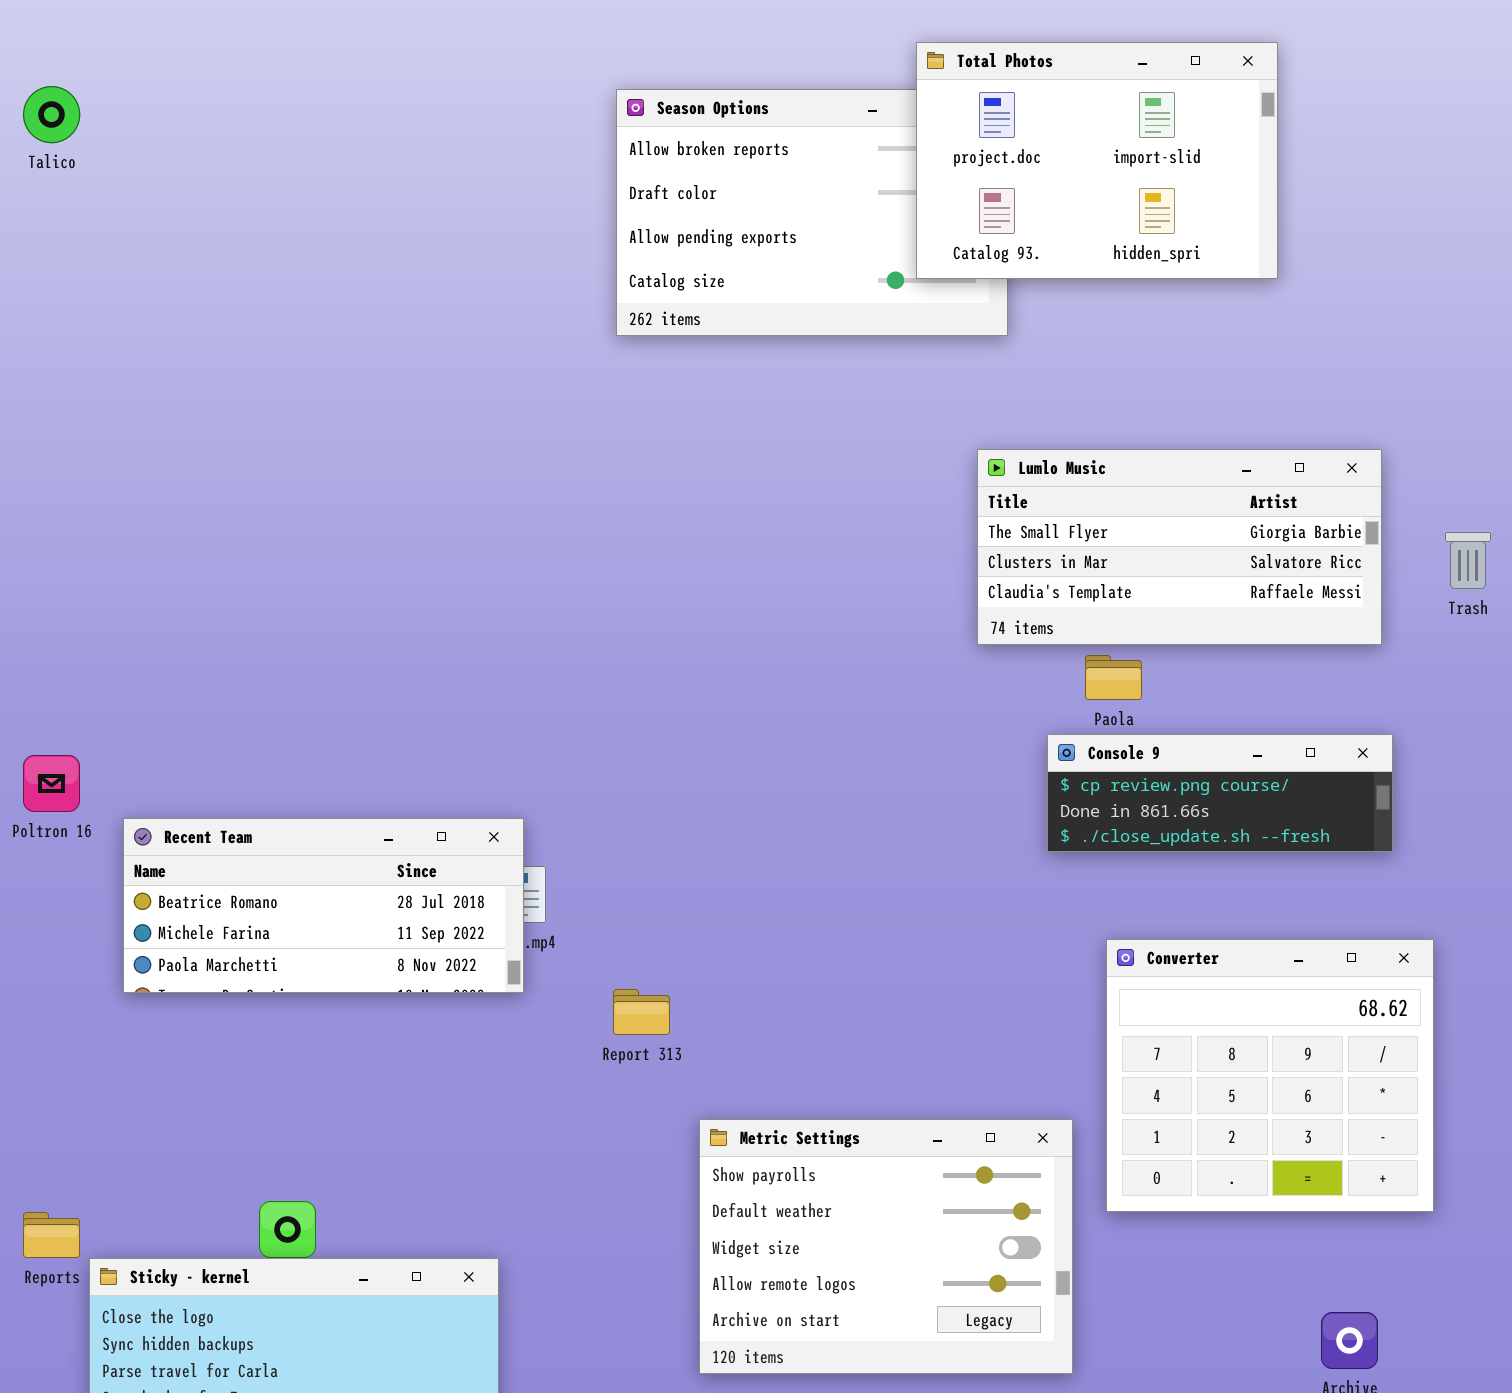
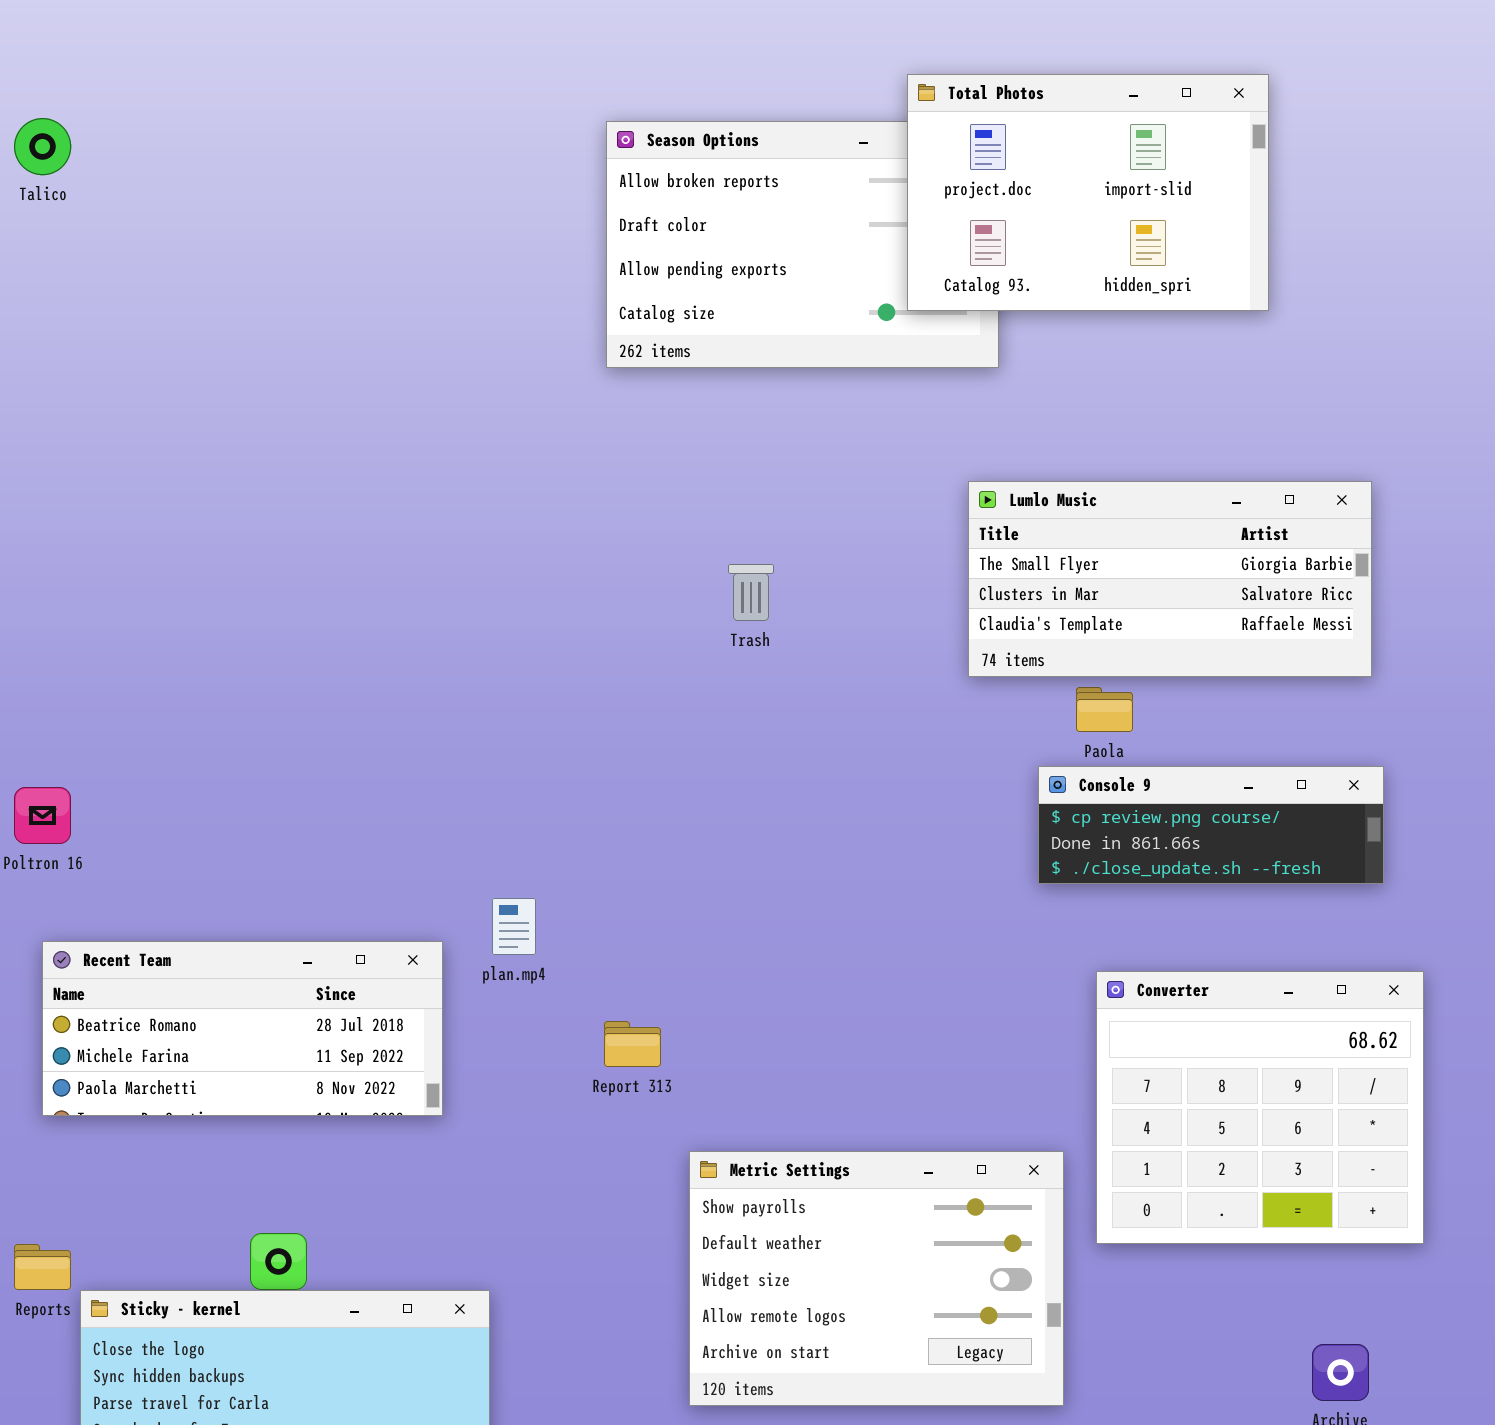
Trash: [1445,532,1491,589] -> [728,564,774,621], moved
Recent Team: [123,818,524,993] -> [42,941,443,1116], moved

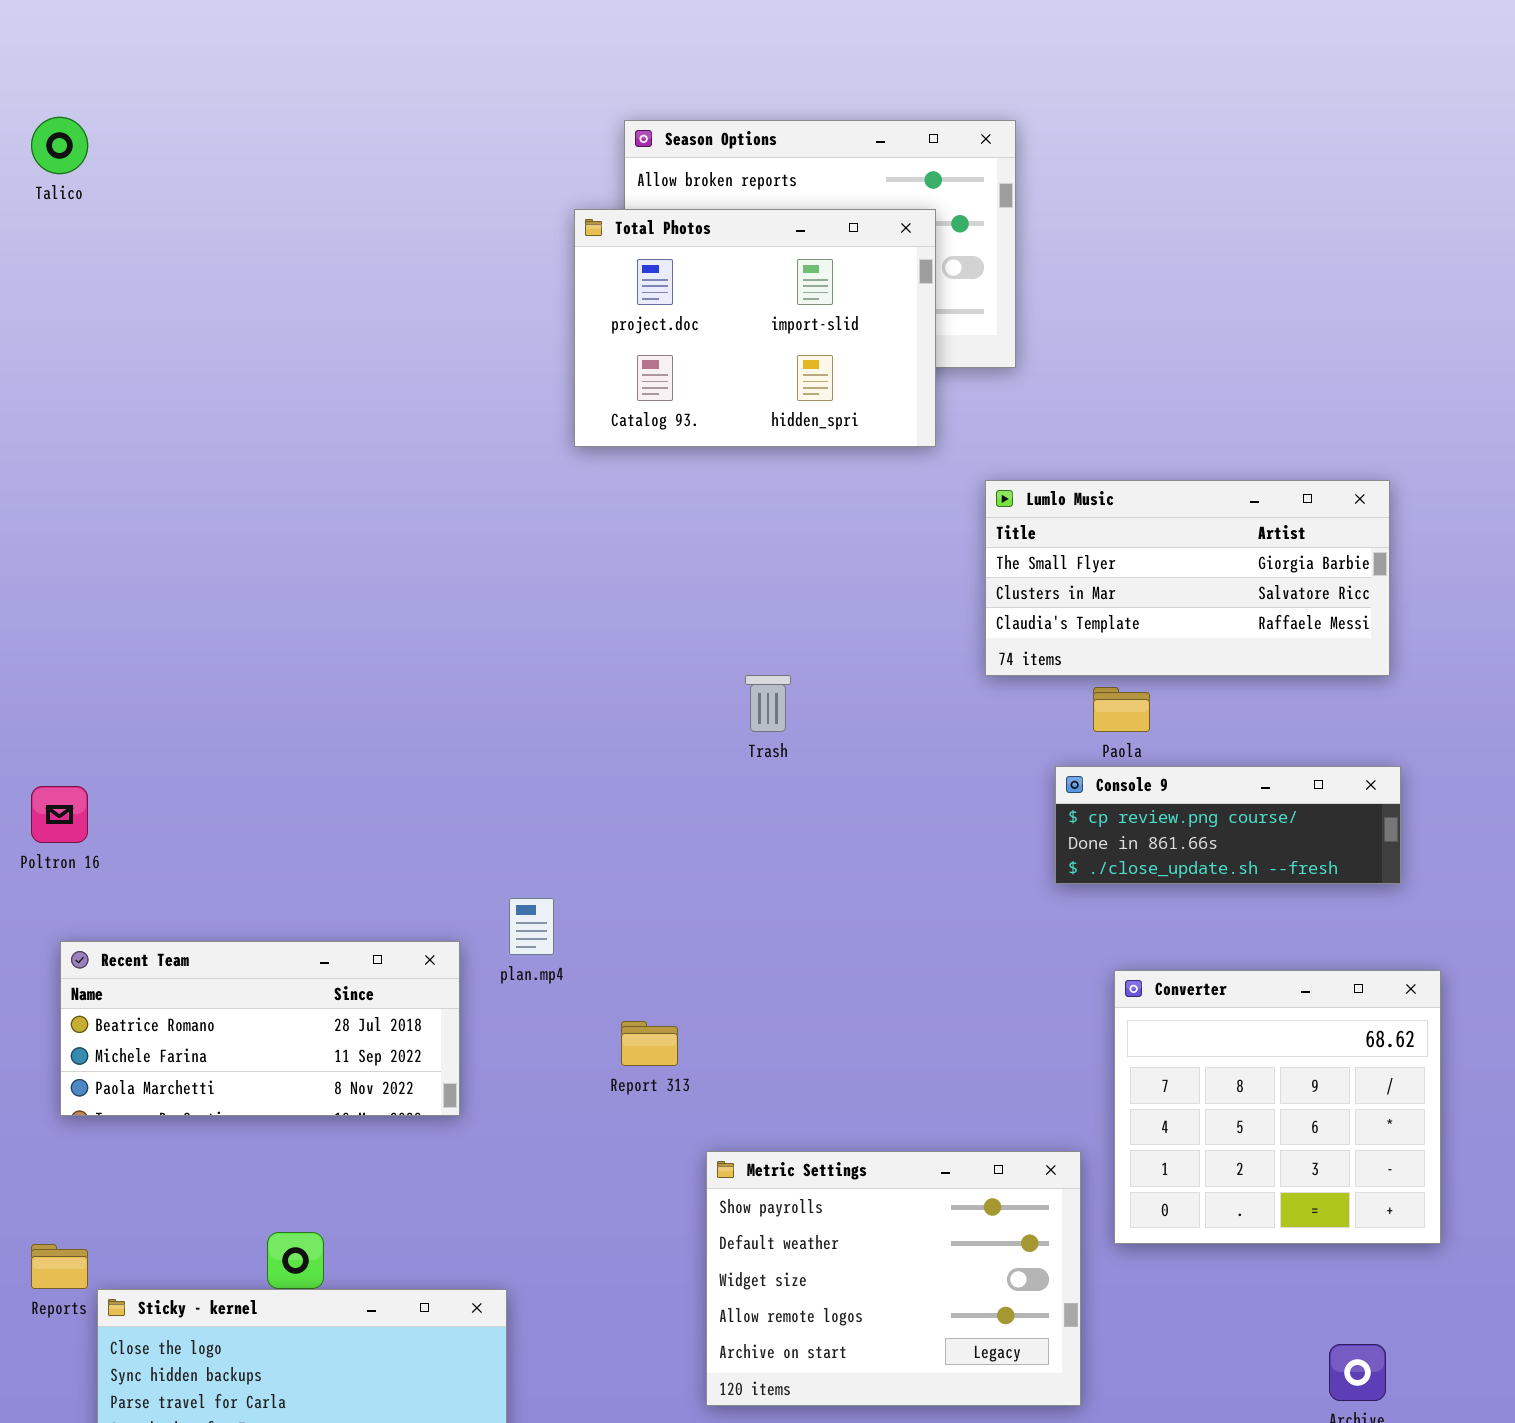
Total Photos: [907,74,1269,311] -> [574,209,936,447], moved
Trash: [728,564,774,621] -> [745,675,791,732], moved

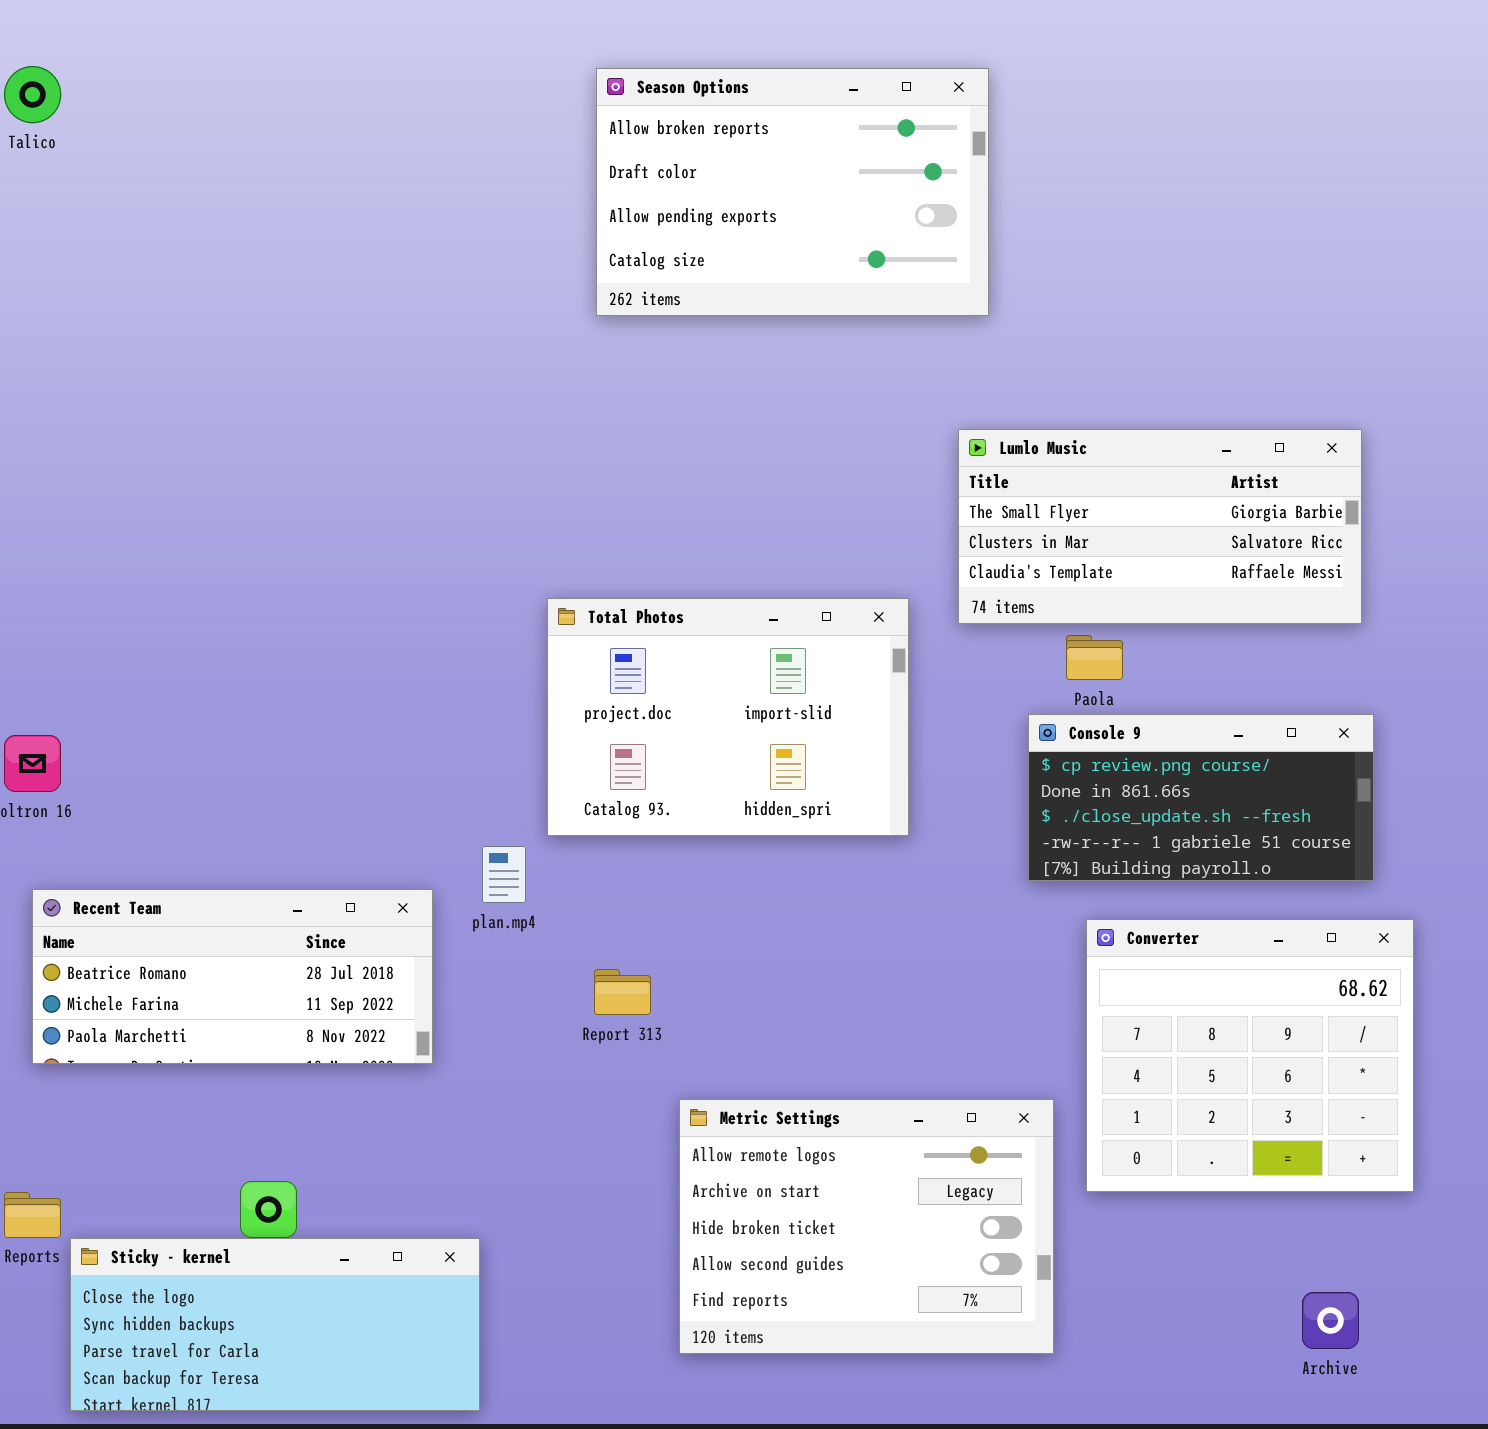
Total Photos: [574,209,936,447] -> [547,598,909,836], moved
Console 9: [1055,766,1401,884] -> [1028,714,1374,881], resized
Metric Settings: [706,1151,1081,1406] -> [679,1099,1054,1354], scrolled down 3 rows

